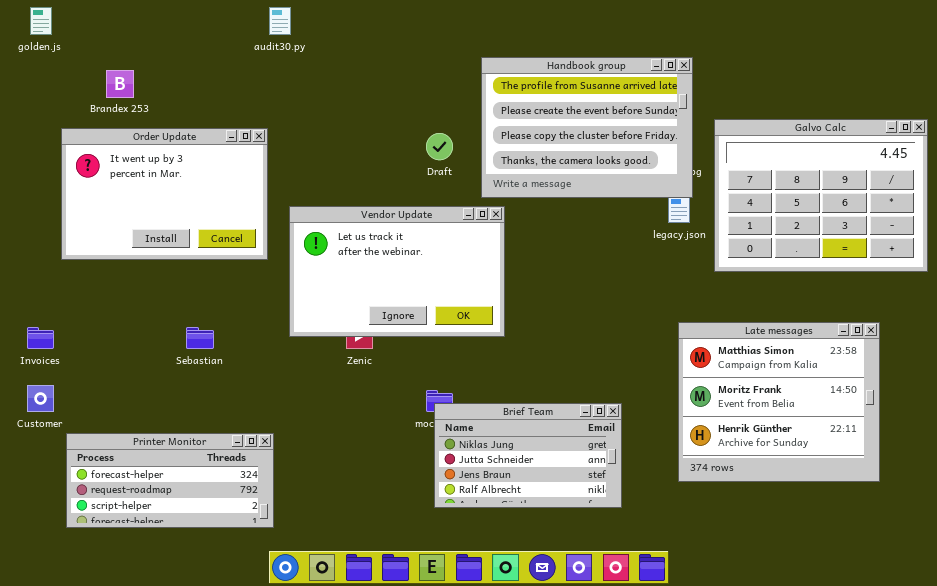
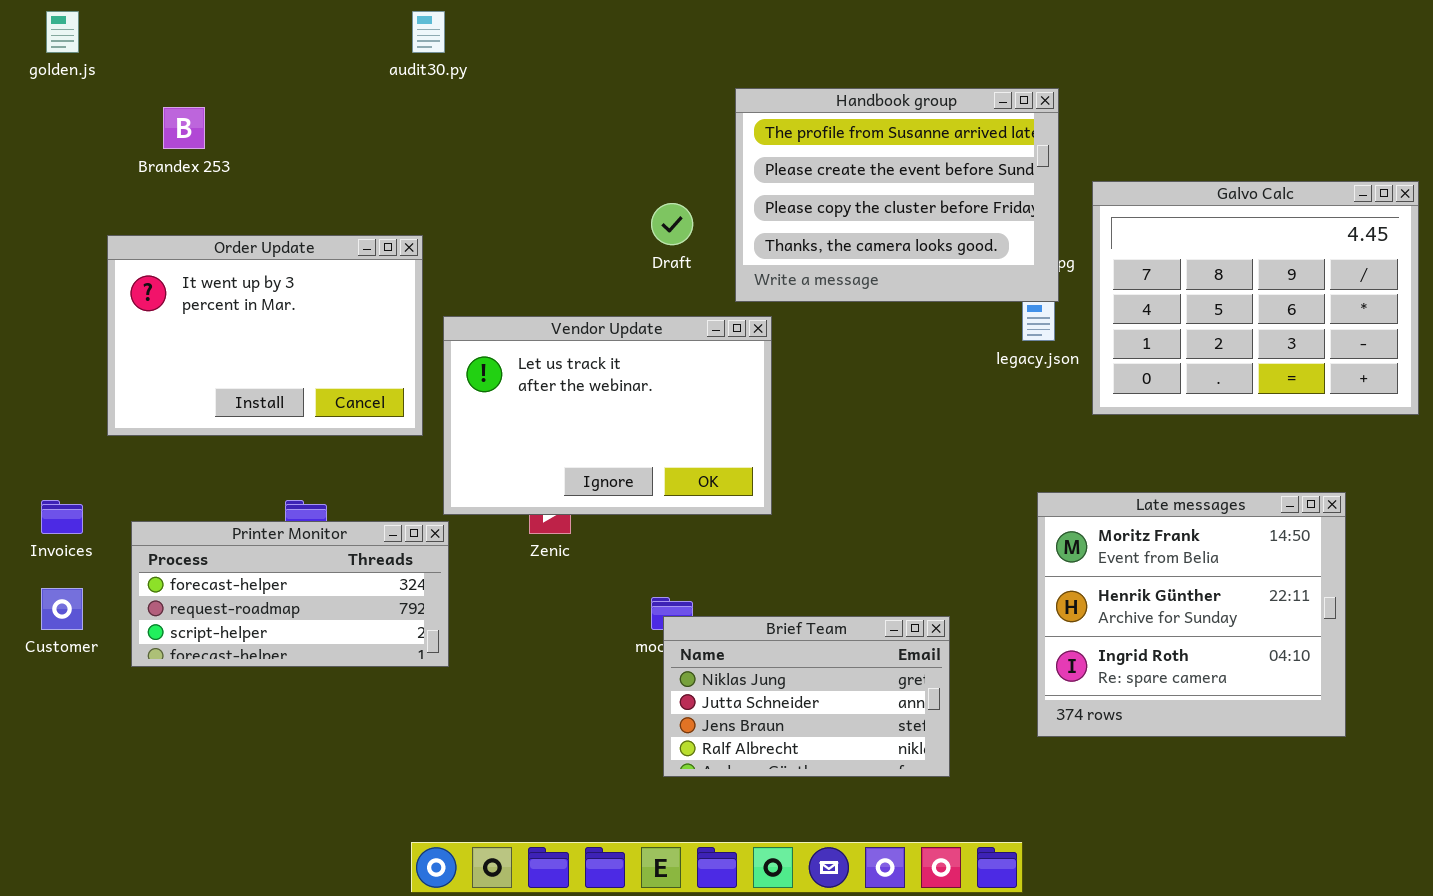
Order Update: [61,128,268,260] -> [107,235,423,436], moved
Late messages: [678,322,880,482] -> [1037,492,1346,737], scrolled down 1 row
Printer Monitor: [66,433,274,528] -> [131,521,449,667], moved

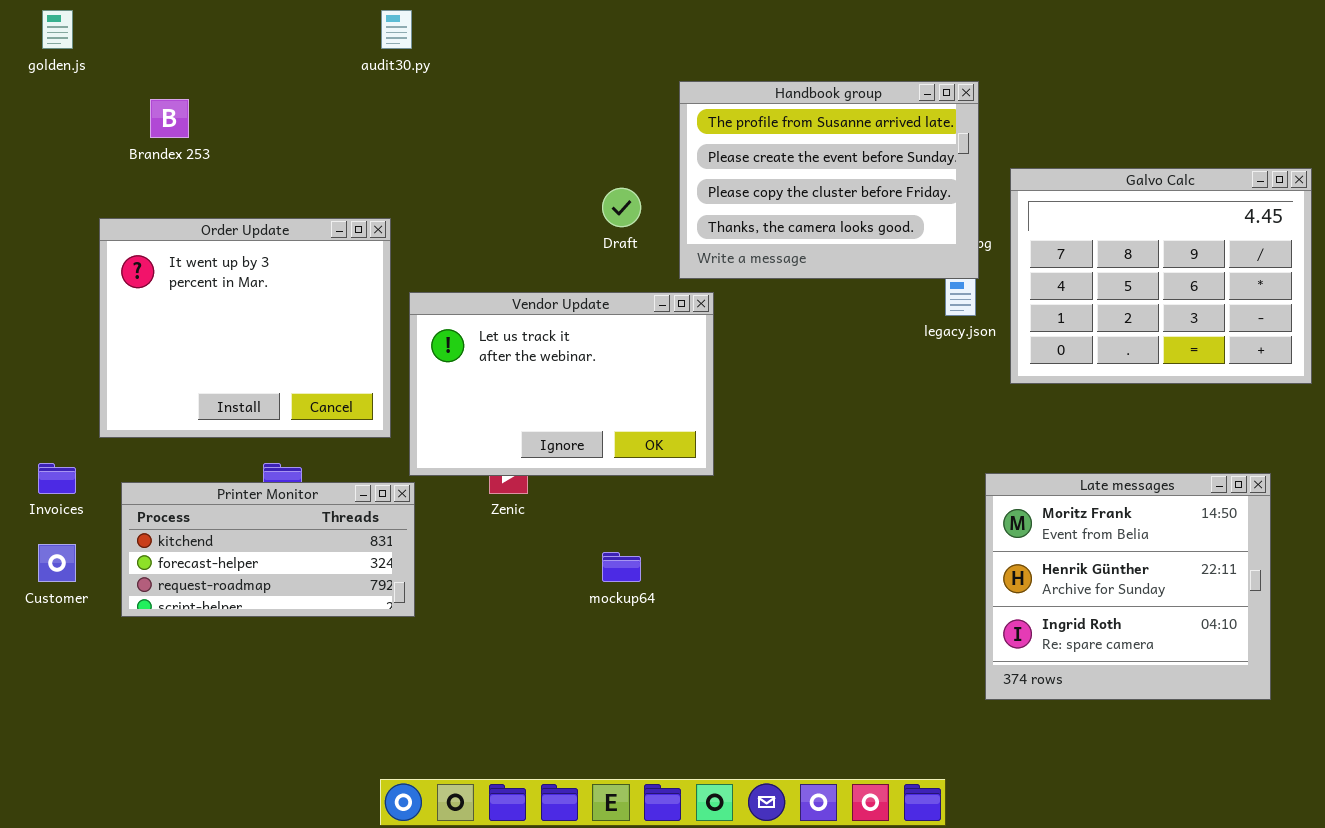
Order Update: [107,235,423,436] -> [99,218,391,438], resized
Late messages: [1037,492,1346,737] -> [985,473,1271,700], moved
Printer Monitor: [131,521,449,667] -> [121,482,415,617], scrolled up 1 row
Brief Team: [663,616,950,777] -> none, closed

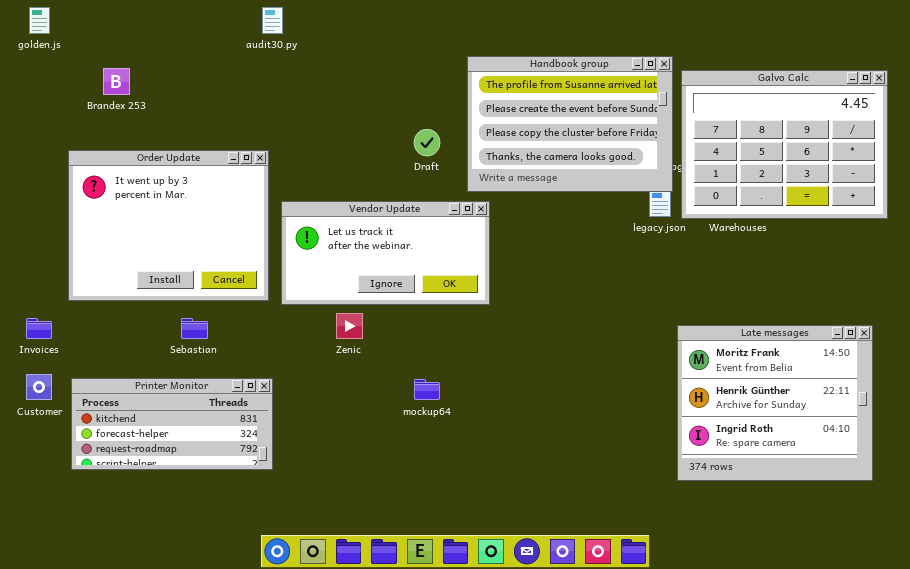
Galvo Calc: [1010,168,1312,384] -> [681,70,888,219], moved
Vendor Update: [409,292,714,476] -> [281,201,490,305], resized
Printer Monitor: [121,482,415,617] -> [71,378,273,470], moved

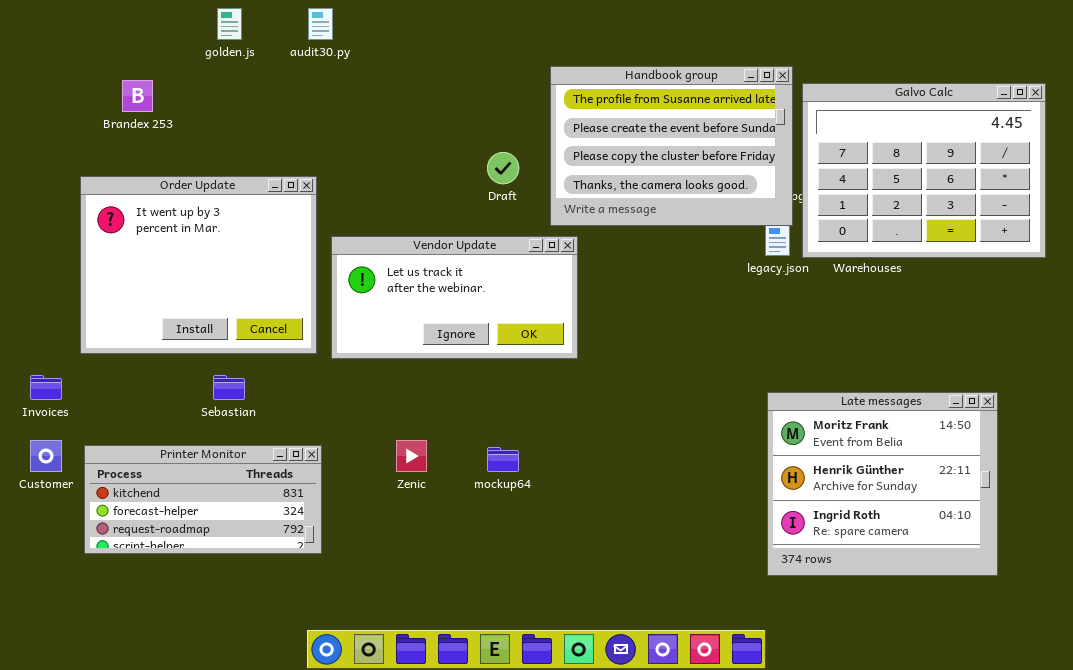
golden.js: [29,7,50,34] -> [217,8,242,40], moved
Zenic: [336,313,363,339] -> [396,440,427,472], moved
Late messages: [677,325,873,481] -> [767,392,998,576], moved

